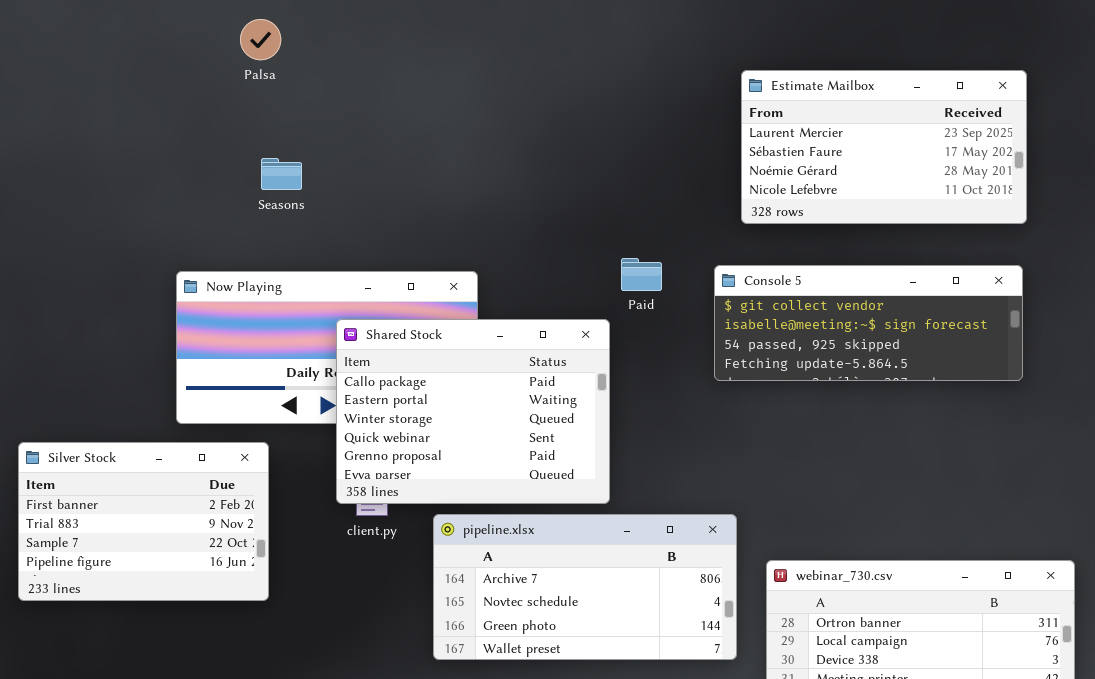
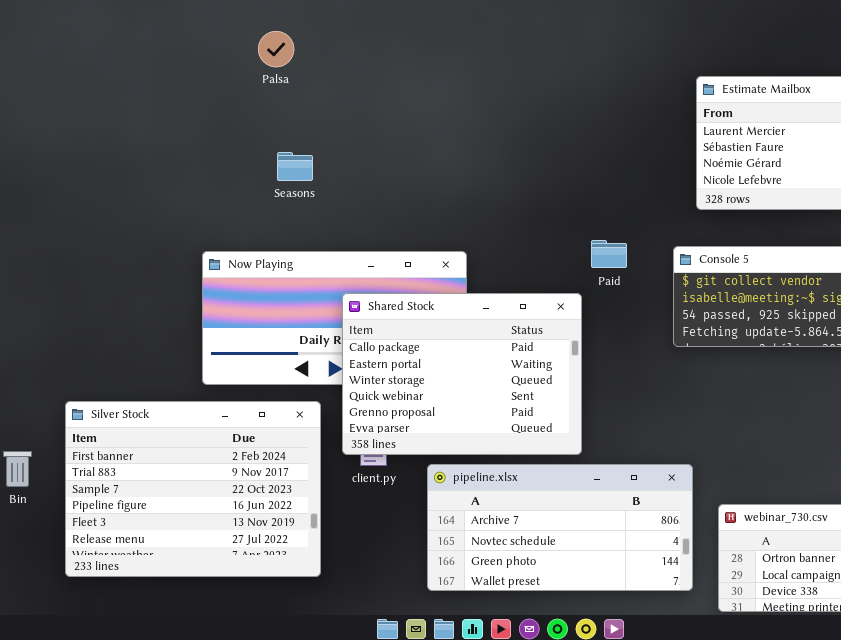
Silver Stock: [18,442,269,601] -> [65,401,321,577], resized

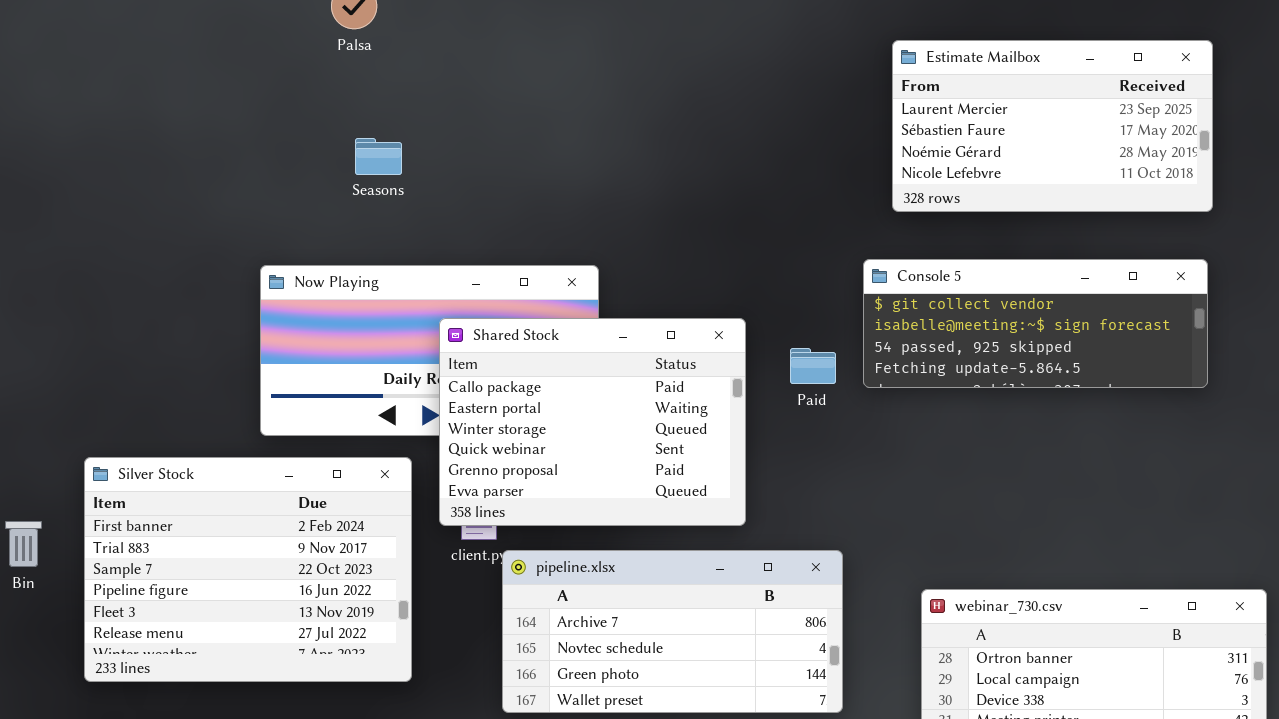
Paid: [591,240,627,268] -> [790,348,836,384], moved
pipeline.xlsx: [427,464,693,591] -> [502,550,843,713], moved

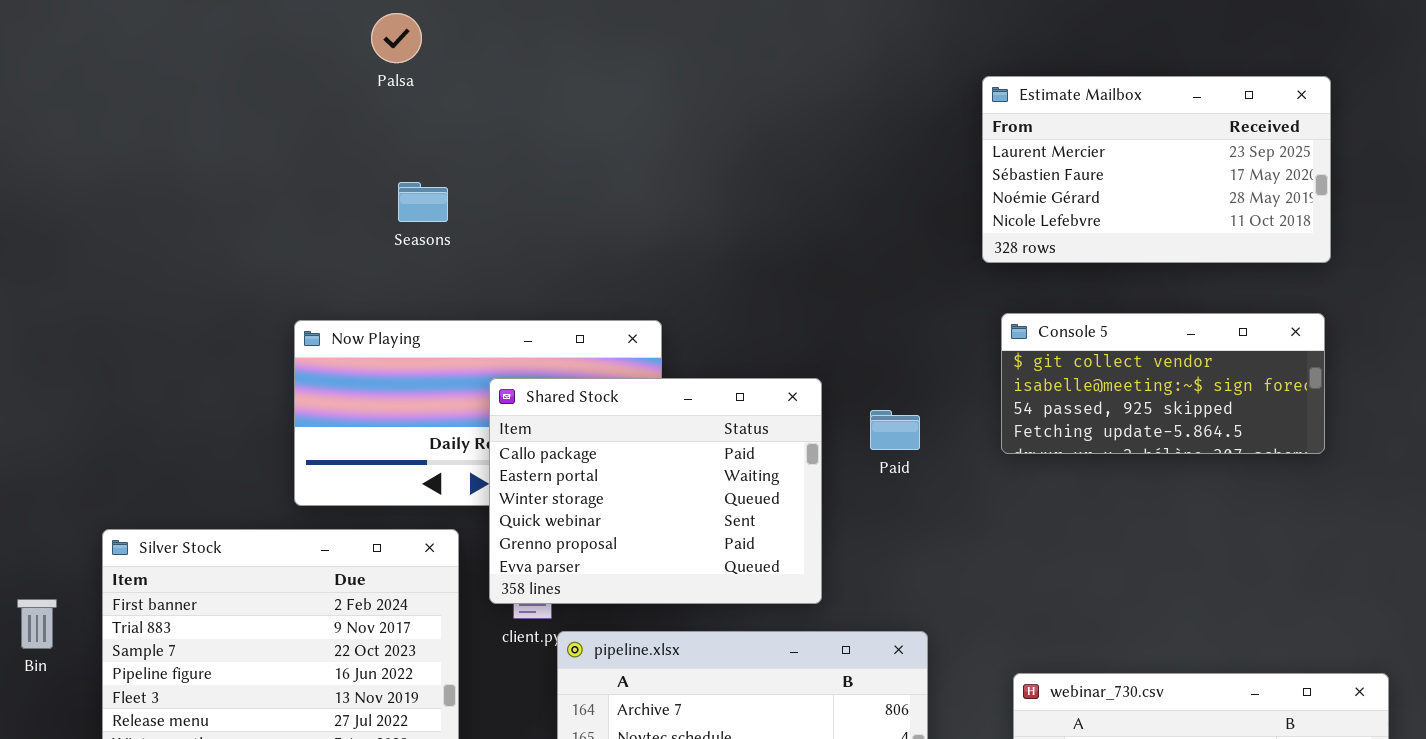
Console 5: [863,259,1208,388] -> [1001,313,1325,454], resized

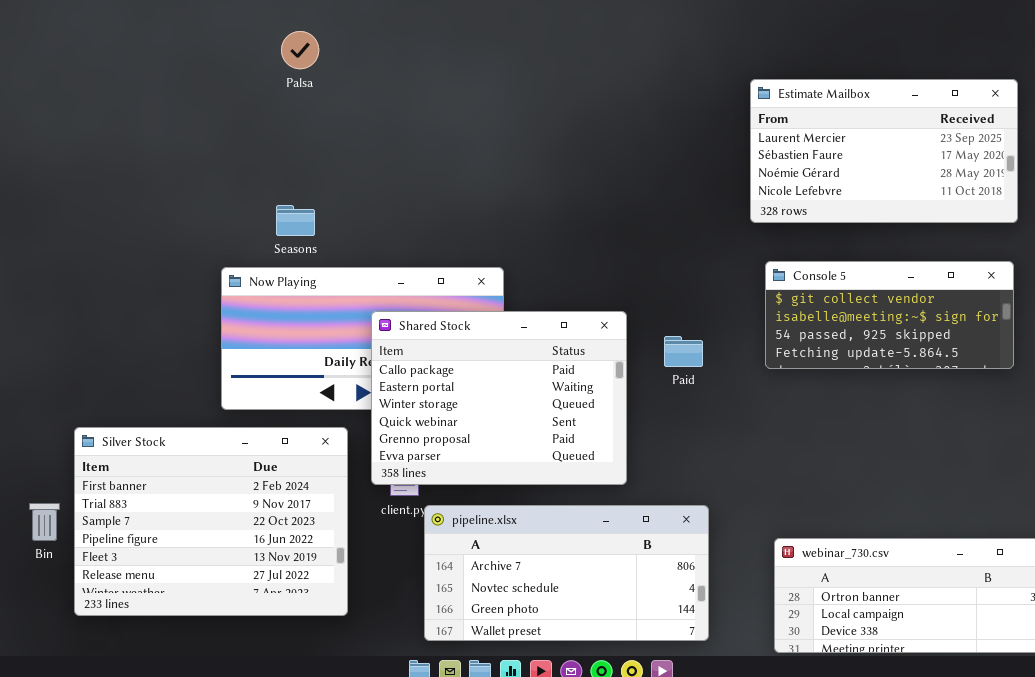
Seasons: [398,182,448,222] -> [276,205,315,236], moved
Bin: [17,599,57,649] -> [29,503,60,541], moved

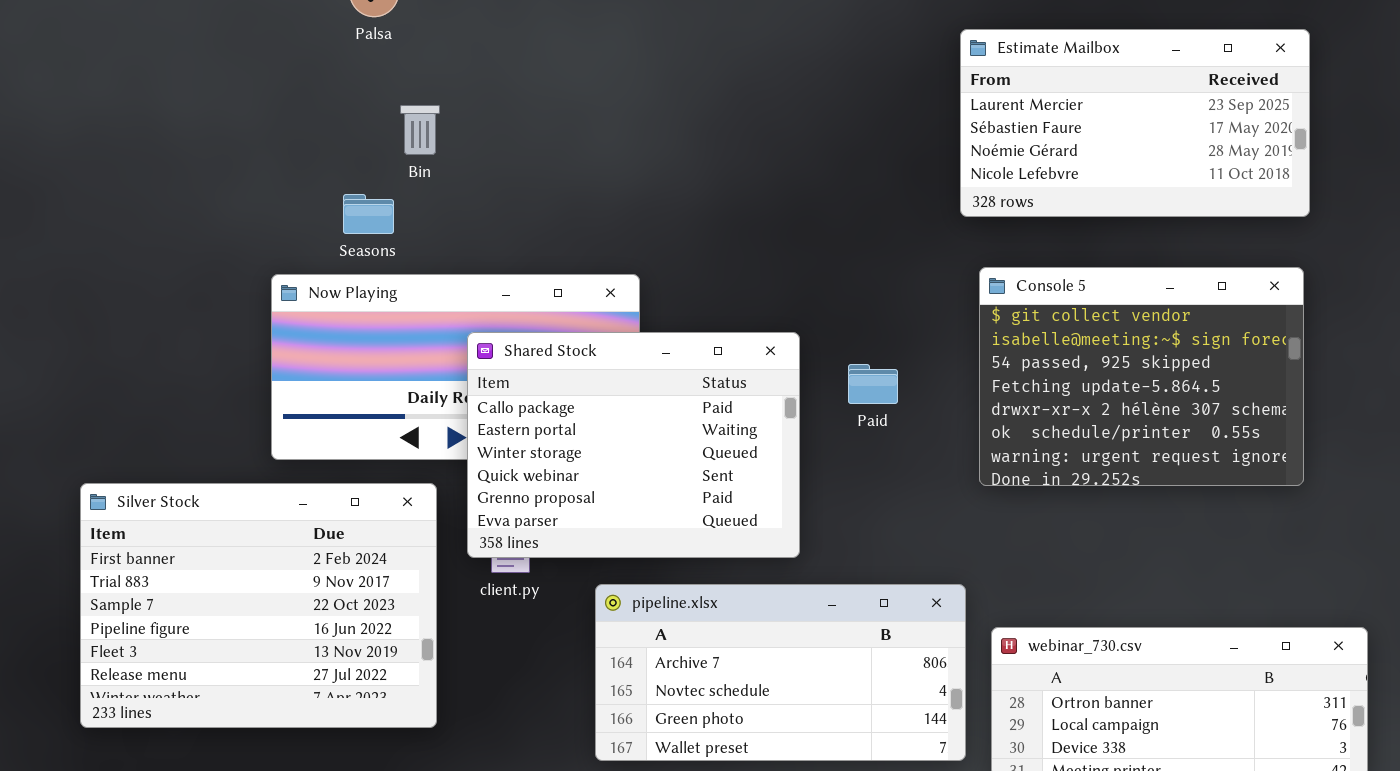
Console 5: [765,261,1014,369] -> [979,267,1304,486], resized
Bin: [29,503,60,541] -> [400,105,440,155], moved
pipeline.xlsx: [424,505,709,641] -> [595,584,966,761], moved

